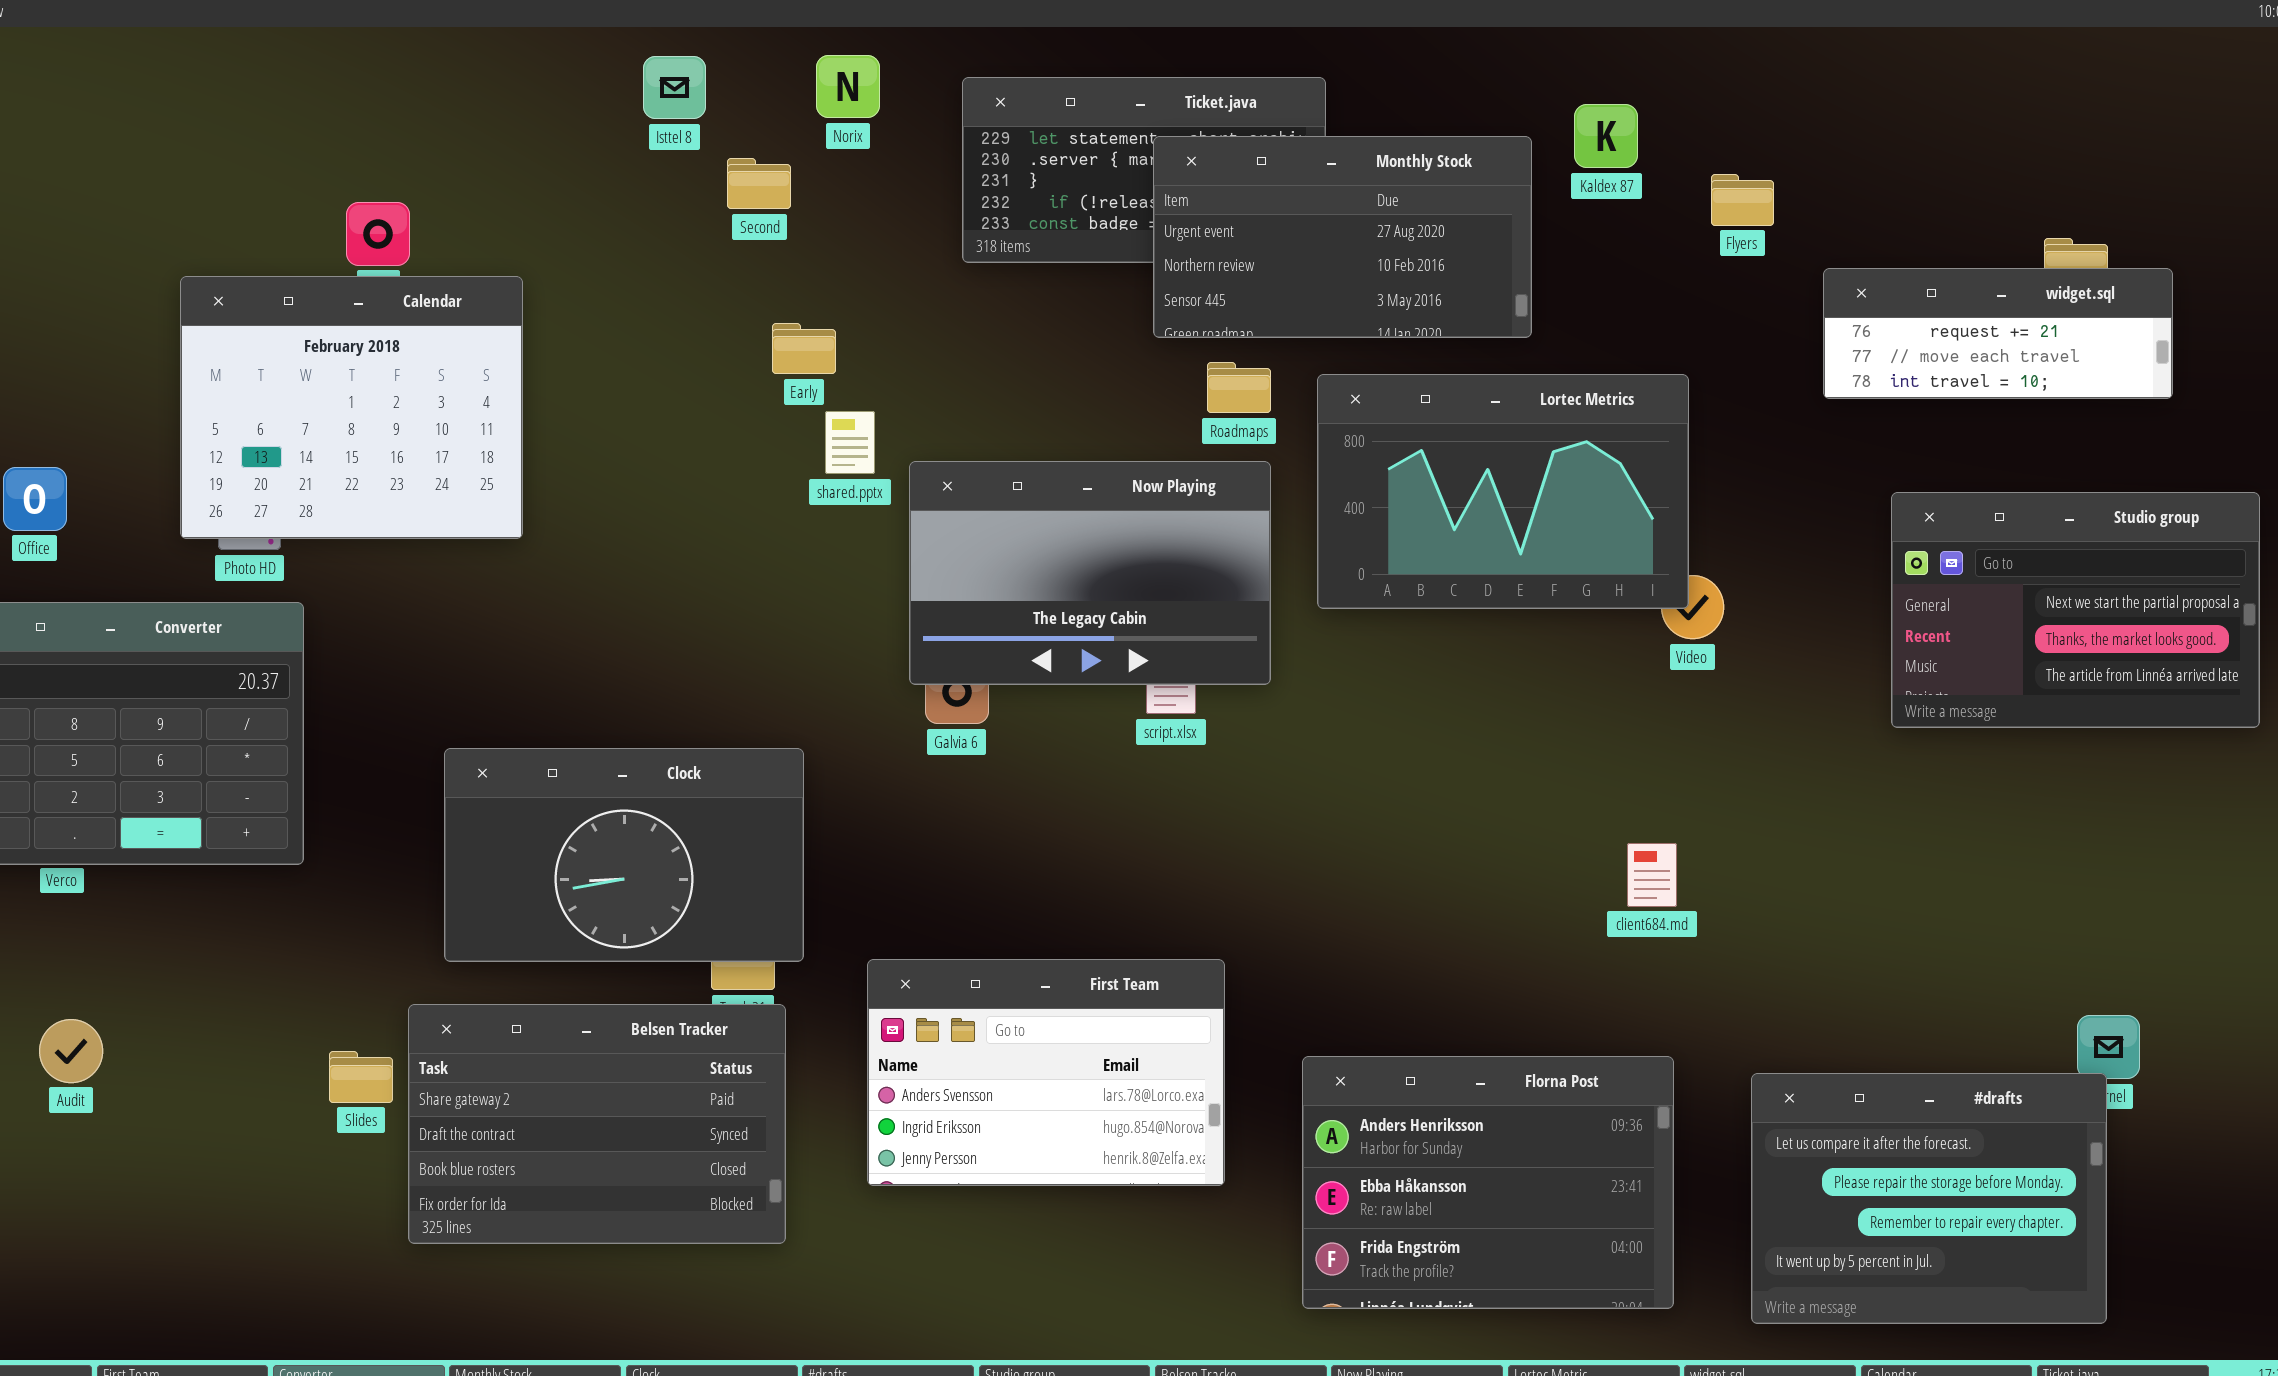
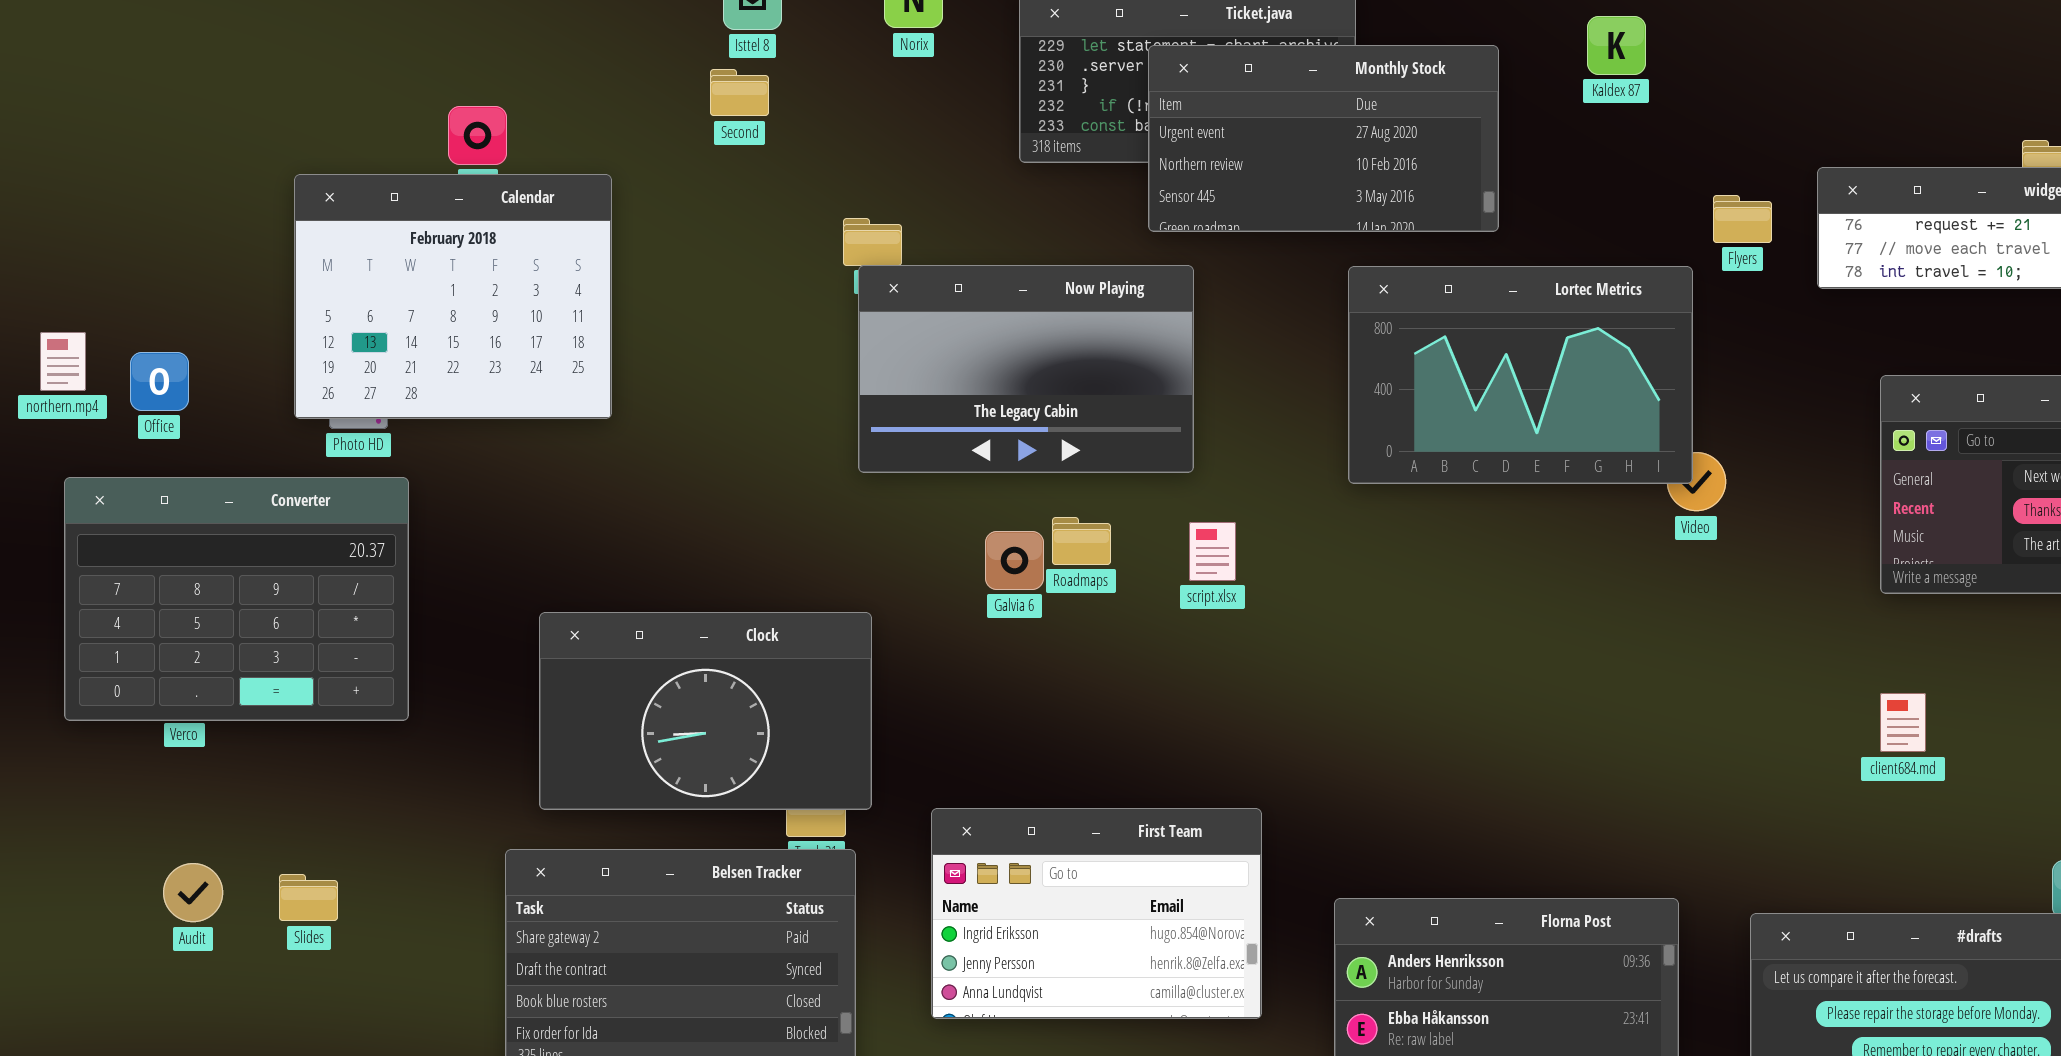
Monthly Stock: [1153,136,1532,338] -> [1148,45,1499,232], moved
Second: [727,158,791,209] -> [710,69,769,116], moved
Flyers: [1711,174,1774,226] -> [1713,195,1772,243], moved
Roadmaps: [1207,362,1271,413] -> [1052,517,1111,565], moved
Now Playing: [909,461,1271,685] -> [858,265,1194,473], moved
client684.md: [1627,843,1677,907] -> [1880,693,1926,752], moved
First Team: [867,959,1225,1186] -> [931,808,1262,1019], scrolled down 1 row
Slides: [329,1051,393,1103] -> [279,874,338,921], moved

